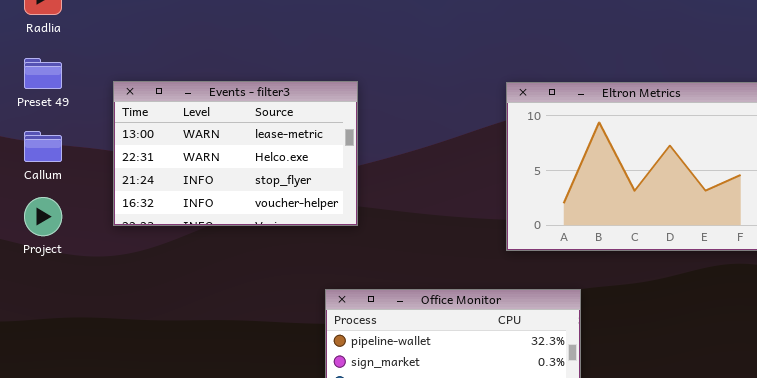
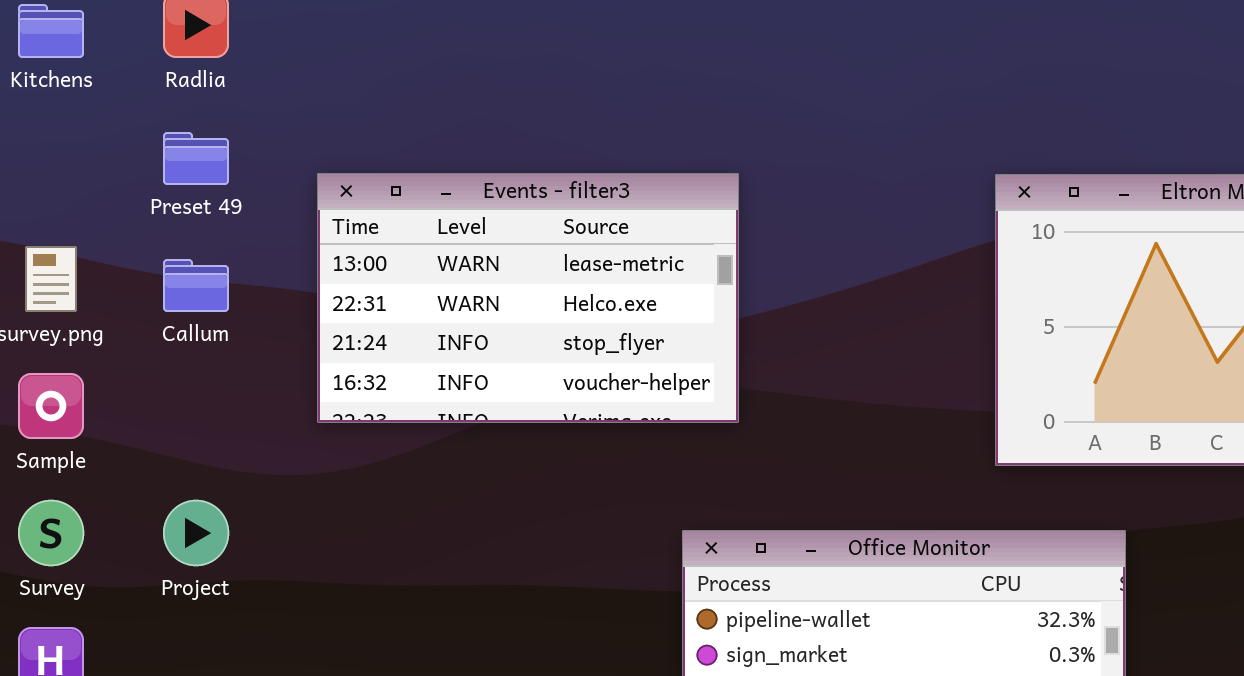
Project: [24,197,62,236] -> [163,500,229,566], moved

